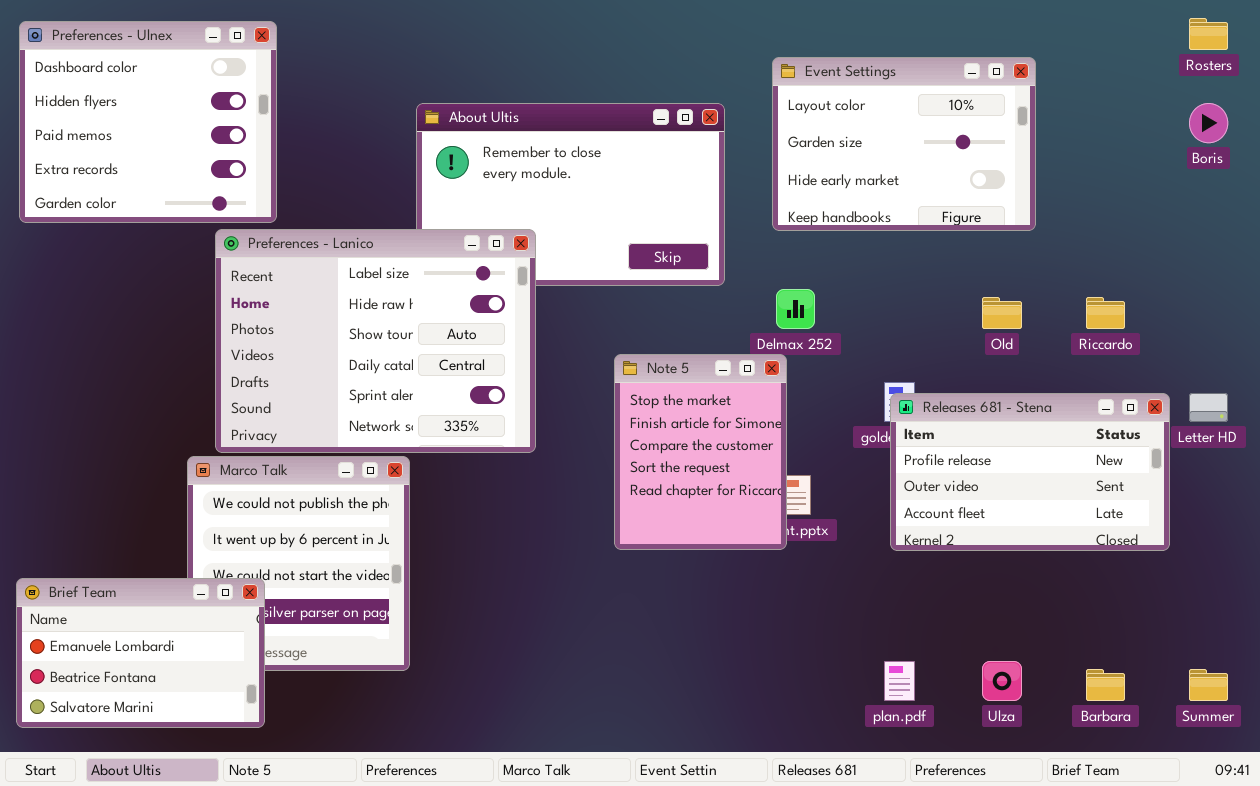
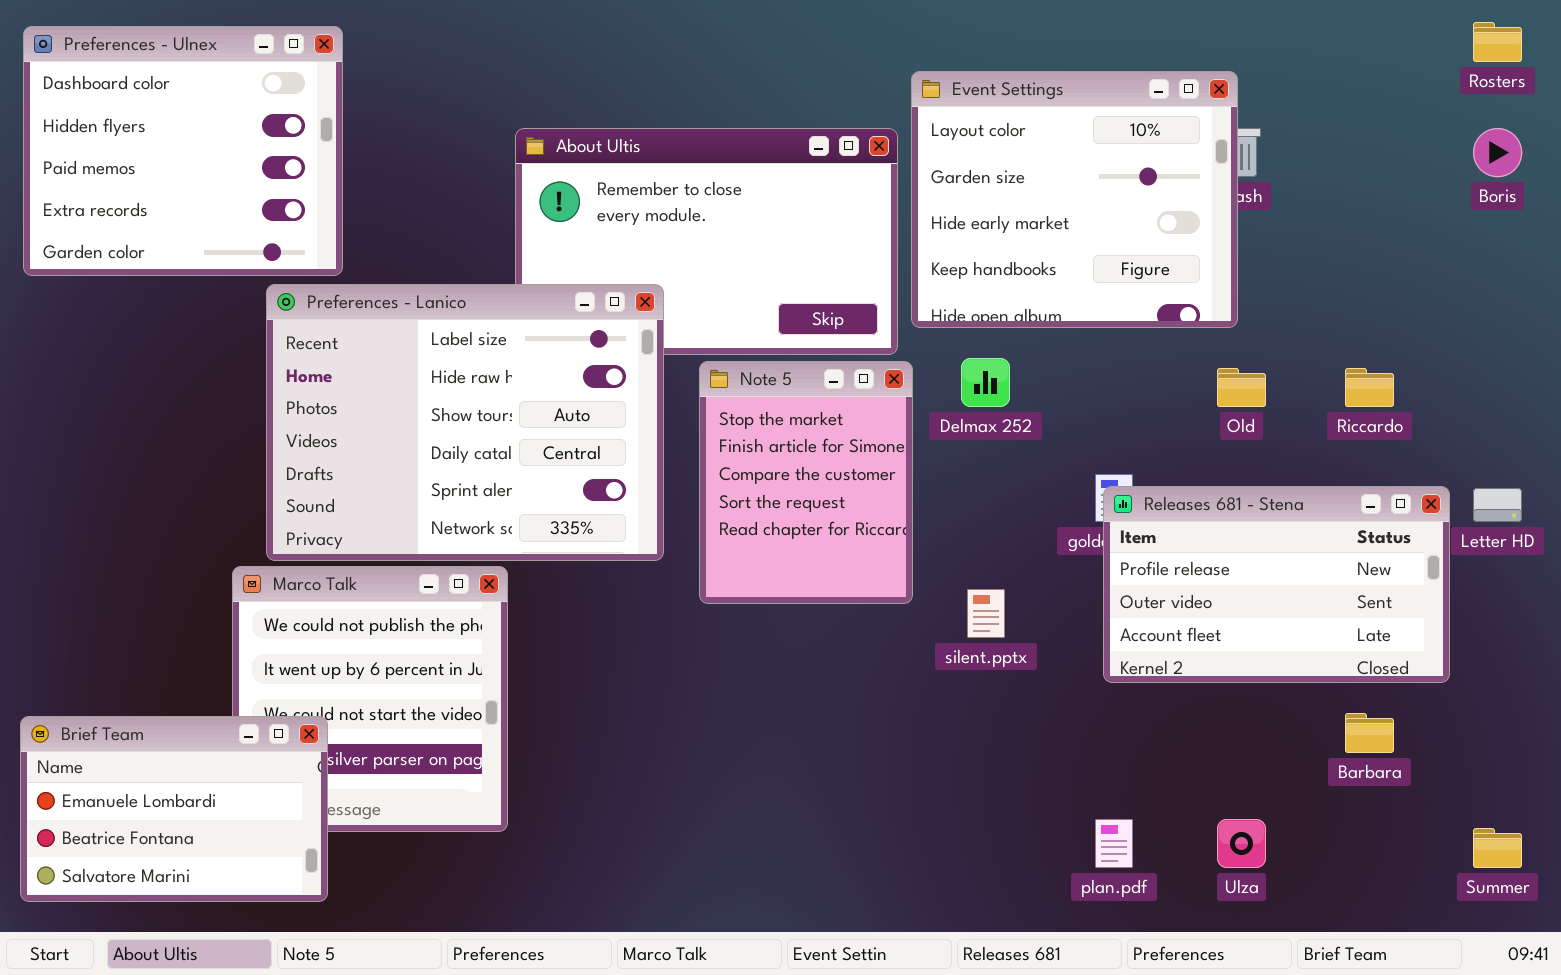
Event Settings: [772,57,1036,231] -> [911,71,1238,328], moved, resized
Note 5: [614,354,787,550] -> [699,361,913,604], moved
Barbara: [1086,669,1125,701] -> [1345,713,1394,753], moved

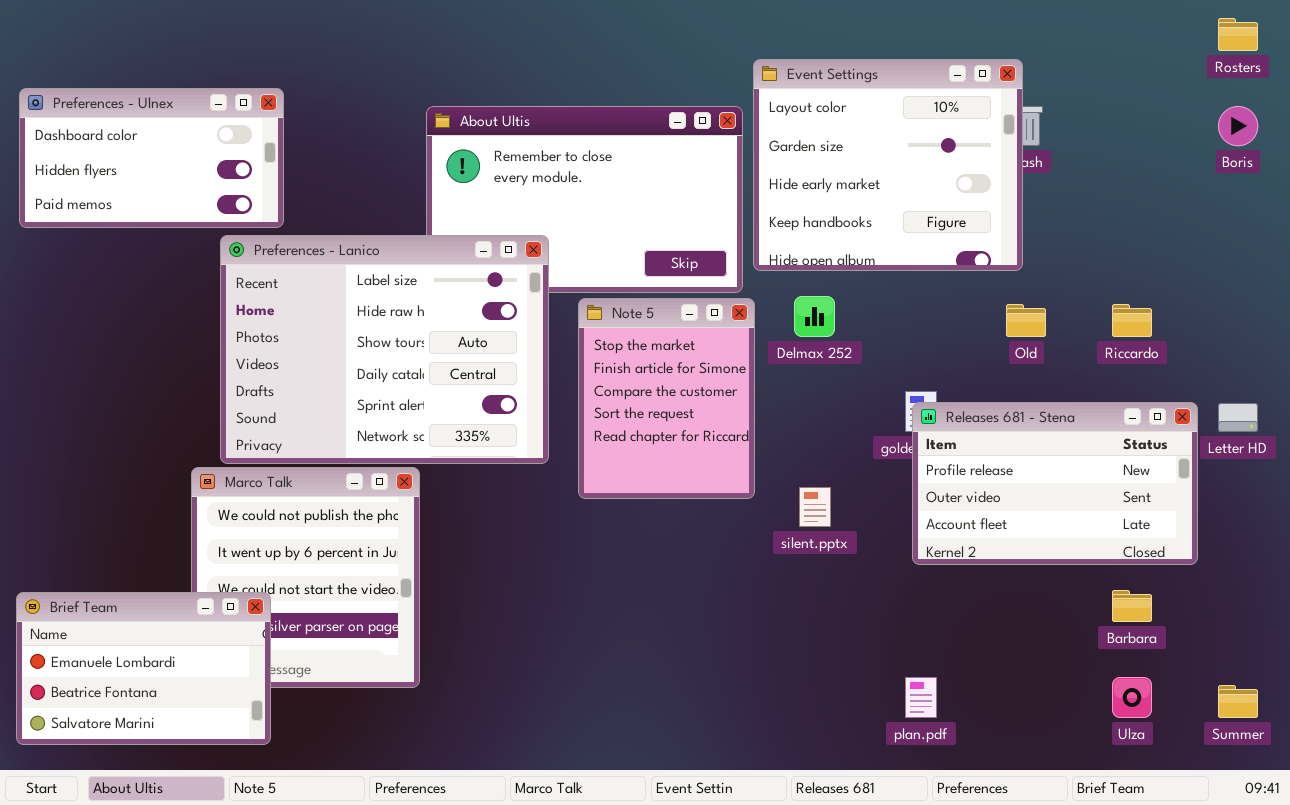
Preferences - Ulnex: [23,26,343,276] -> [19,88,284,228], resized
Ulza: [1217,819,1266,868] -> [1112,677,1152,718], moved

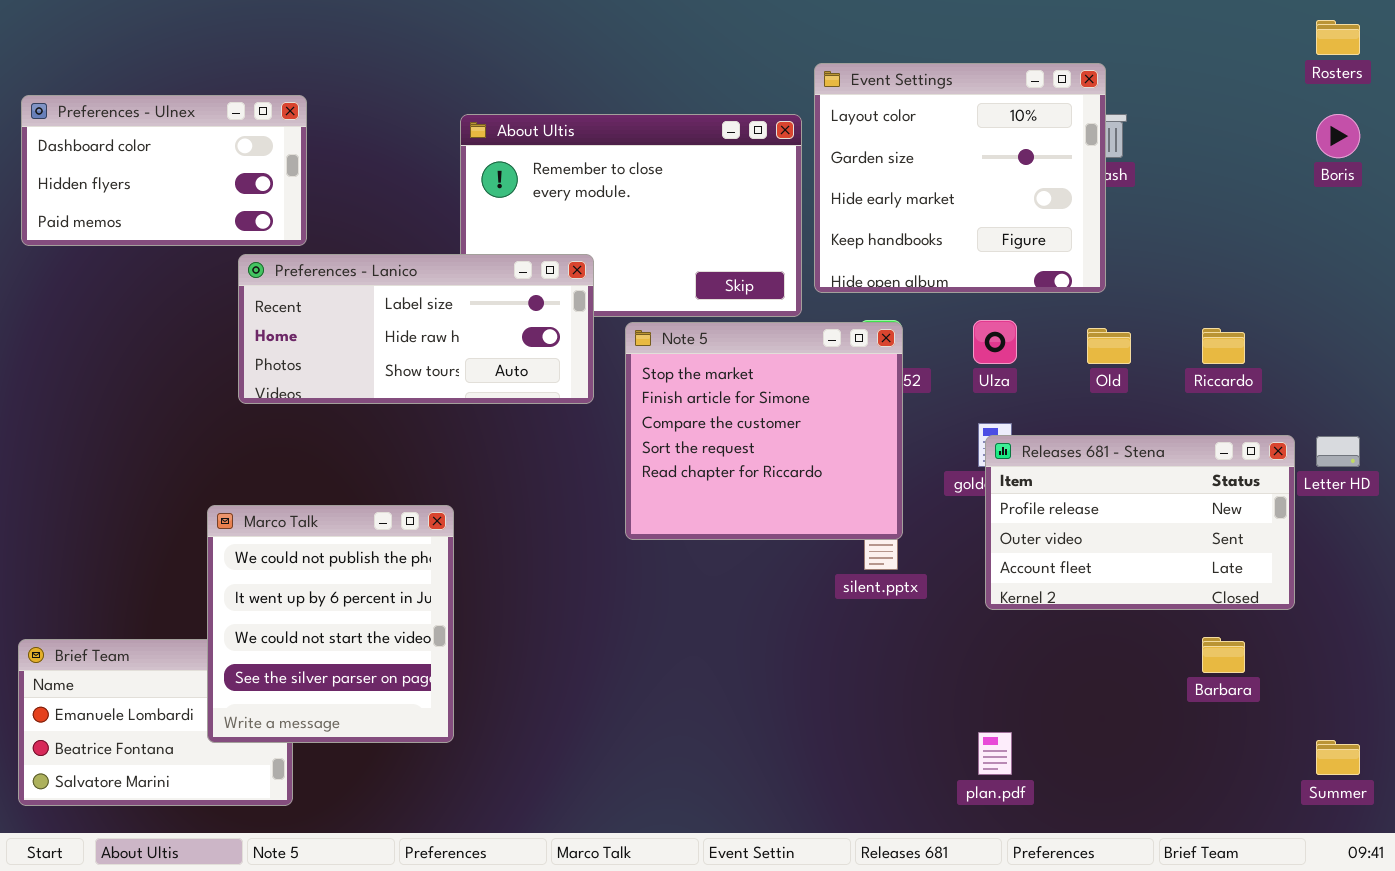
Preferences - Lanico: [220,235,549,464] -> [238,254,594,404], resized
Note 5: [578,298,755,499] -> [625,322,903,540], resized
Marco Talk: [191,467,420,688] -> [207,505,454,743], raised
Ulza: [1112,677,1152,718] -> [973,320,1017,364], moved

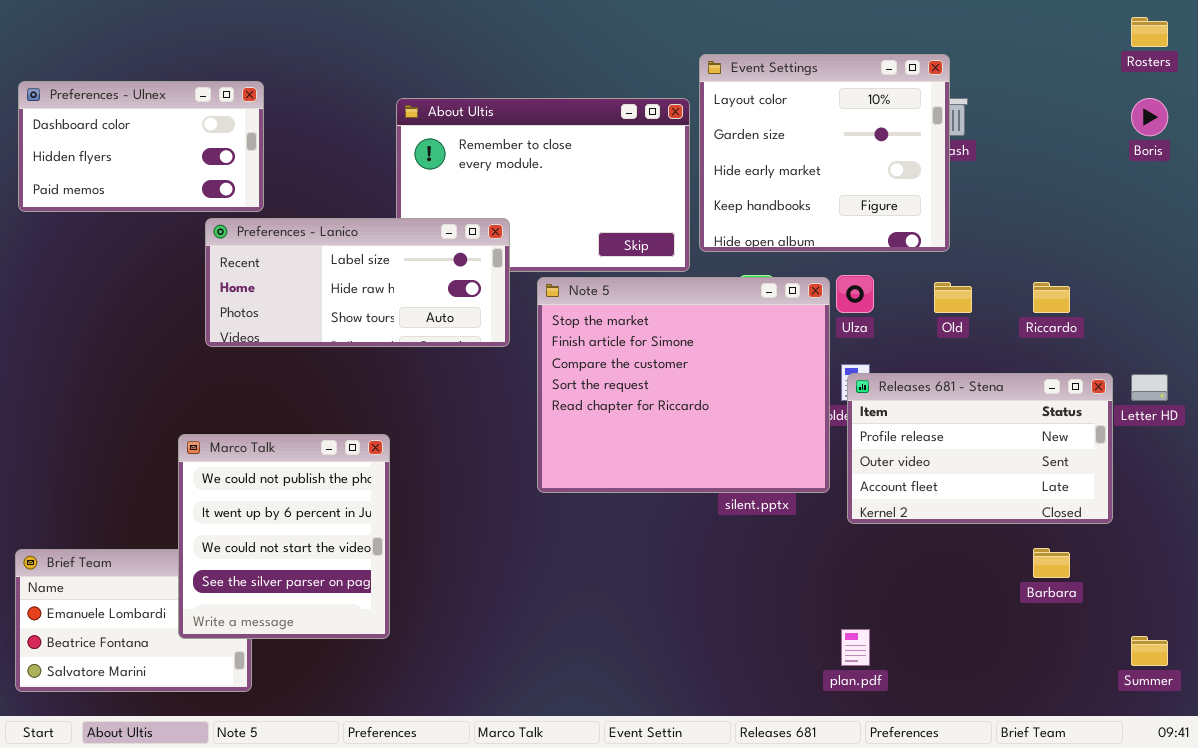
Note 5: [625,322,903,540] -> [537,277,830,493], resized

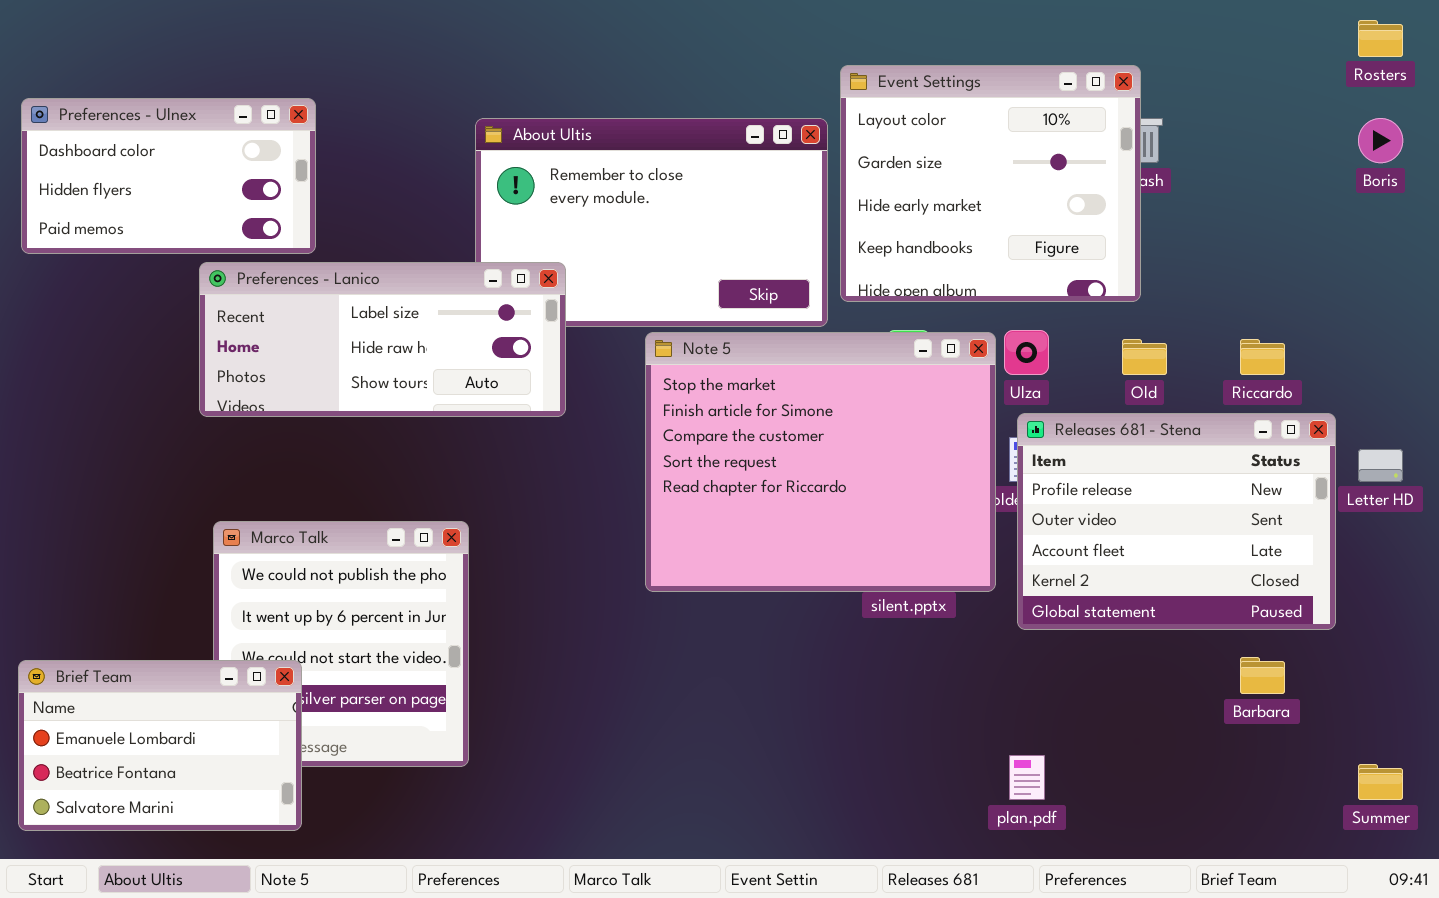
Preferences - Lanico: [205,218,510,347] -> [199,262,566,417], moved
Releases 681 - Stena: [847,373,1113,524] -> [1017,413,1336,630], resized
Brief Team: [15,549,252,692] -> [18,660,302,831], raised

